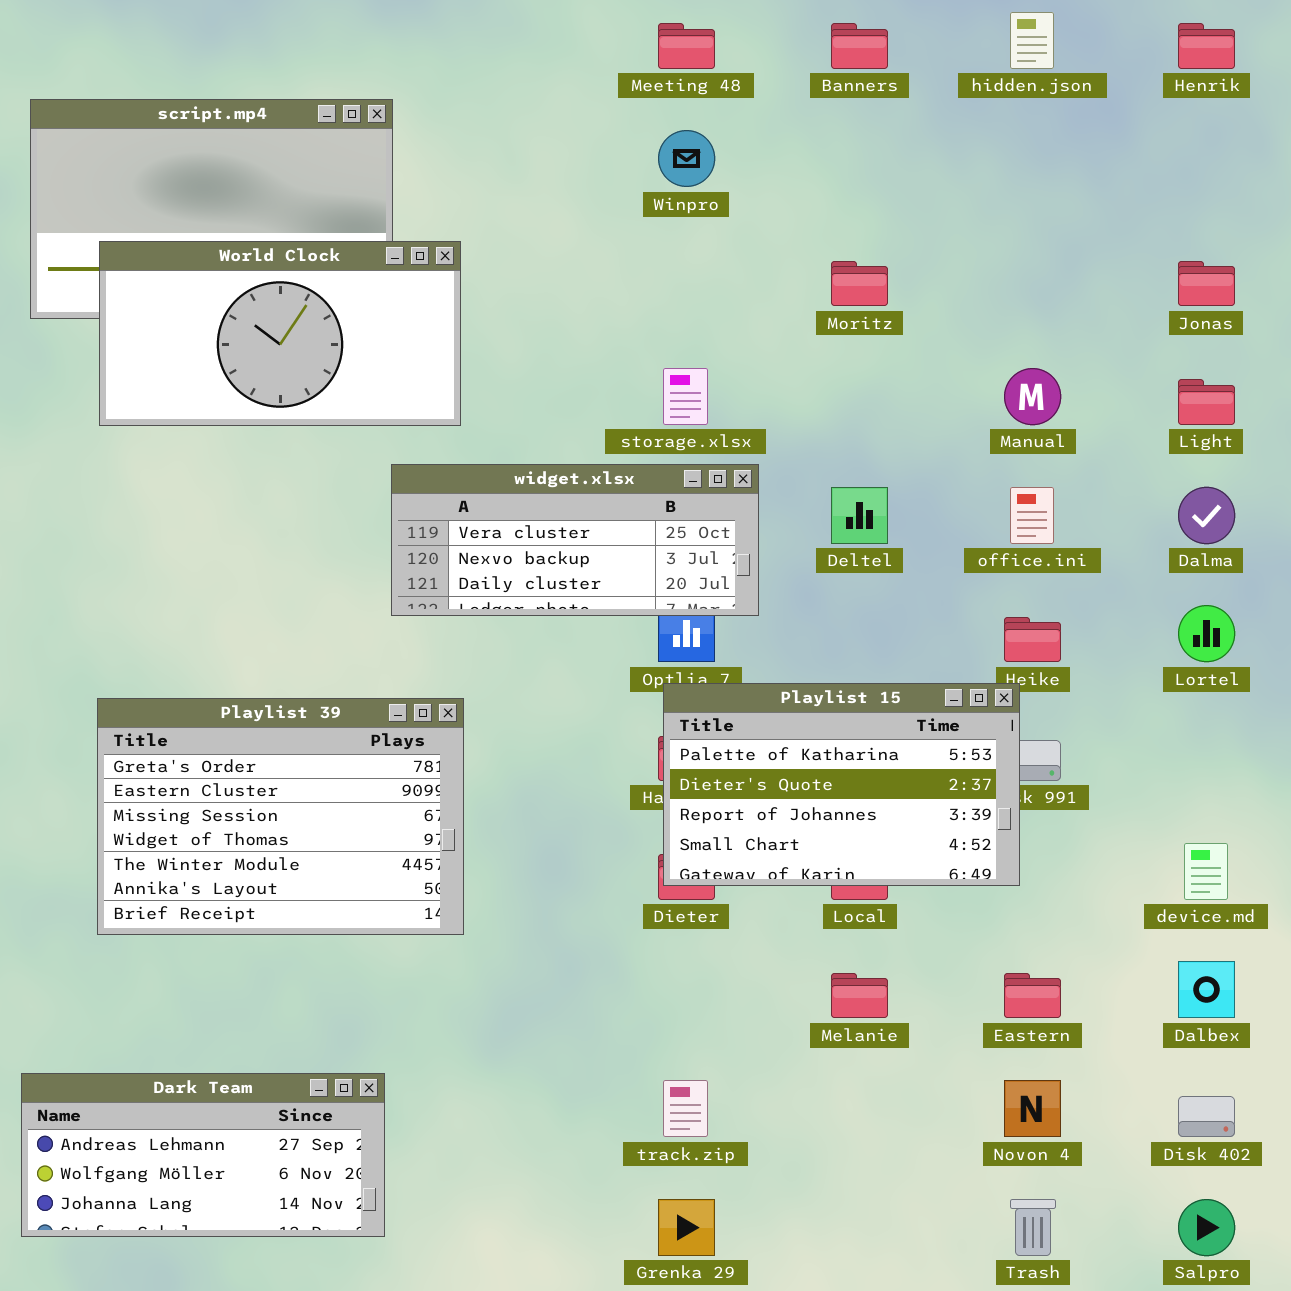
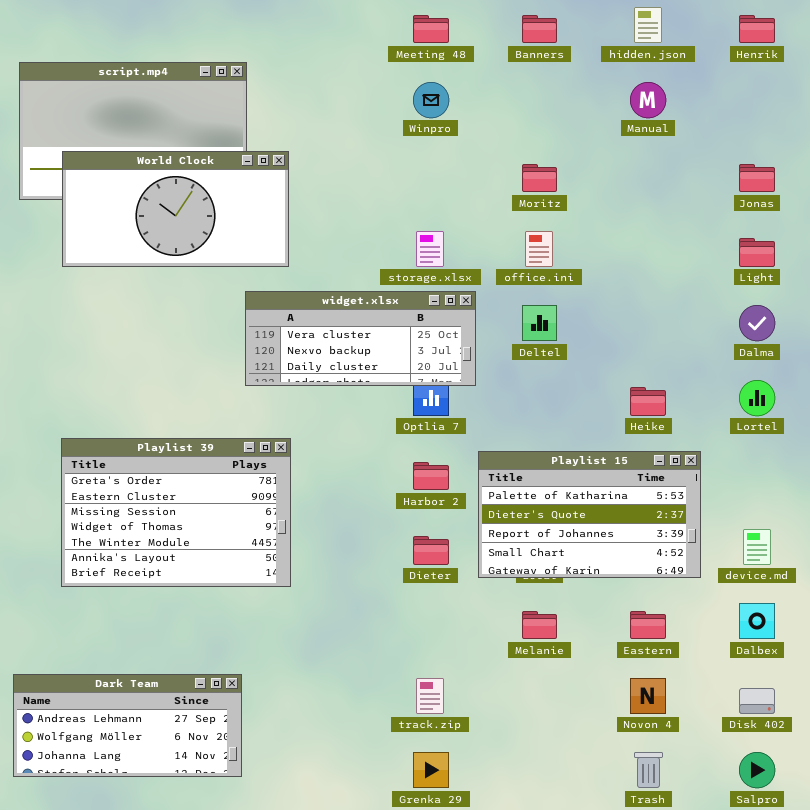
Manual: [1004,368,1061,425] -> [630,82,666,118], moved
office.ini: [1010,487,1054,544] -> [525,231,553,267], moved
Playlist 15: [663,683,1020,886] -> [478,451,701,578], moved

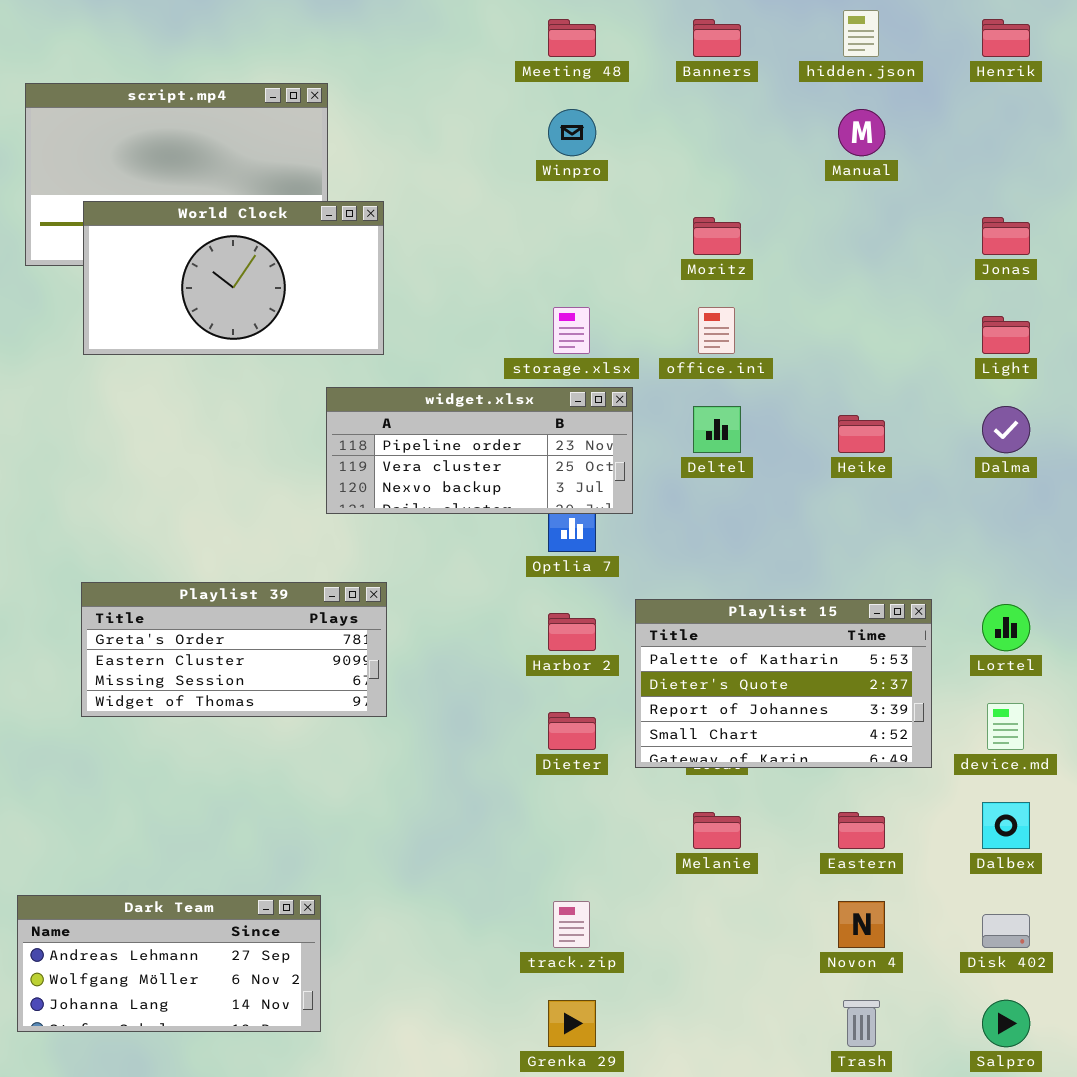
widget.xlsx: [245,291,476,386] -> [326,387,633,514], scrolled up 1 row
Lortel: [739,380,775,416] -> [982,604,1030,651], moved
Heike: [630,387,666,416] -> [838,415,885,453], moved
Playlist 39: [61,438,291,587] -> [81,582,387,717], resized

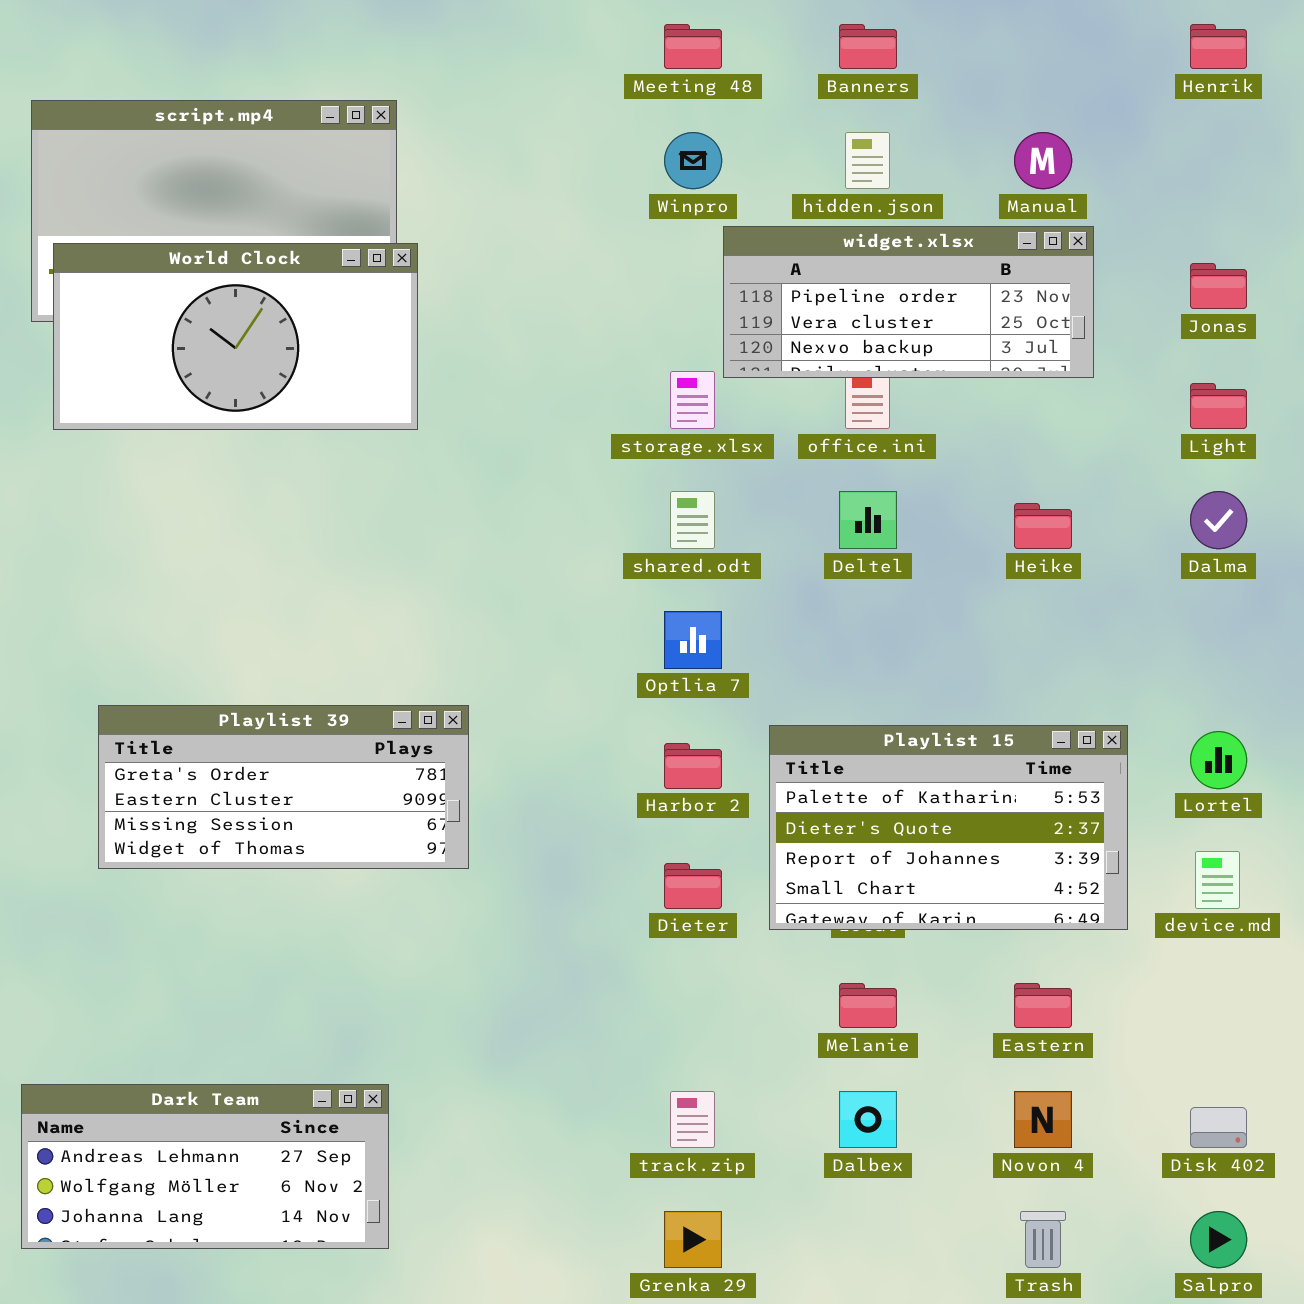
hidden.json: [843,10,879,57] -> [845,132,890,189], moved
World Clock: [83,201,384,355] -> [53,243,418,430], moved
widget.xlsx: [326,387,633,514] -> [723,226,1094,378], moved
Dalbex: [982,802,1030,849] -> [839,1091,897,1148], moved

